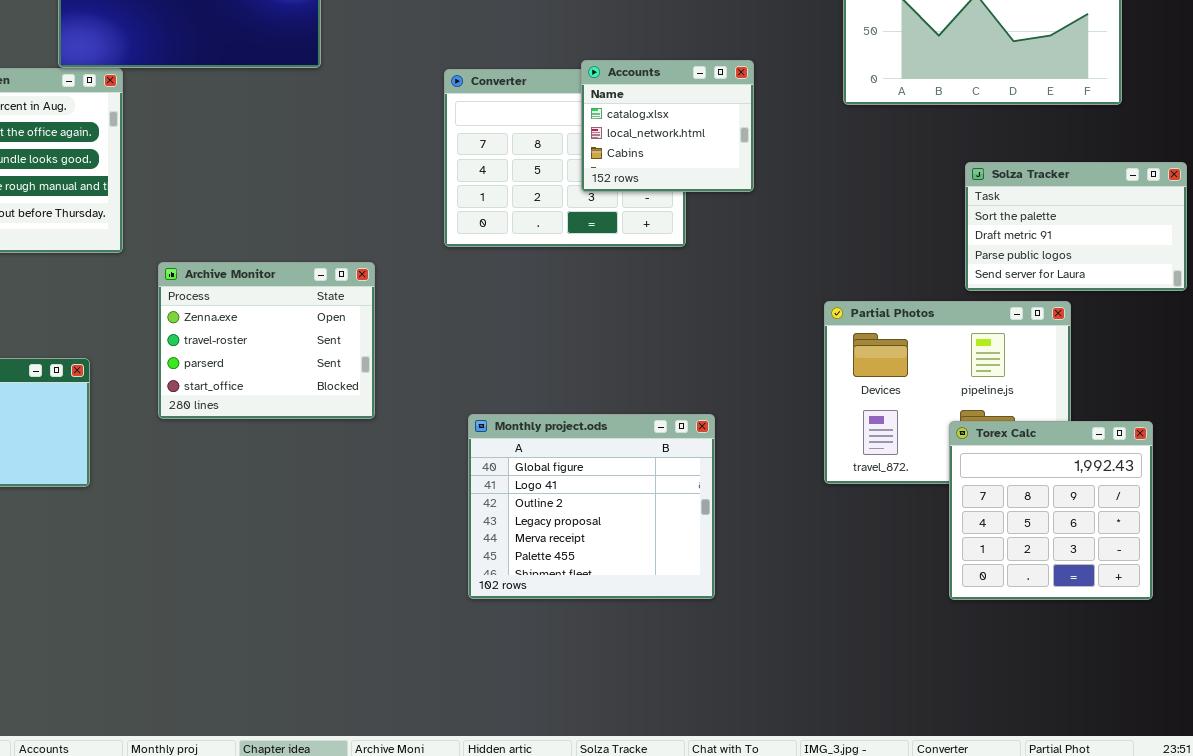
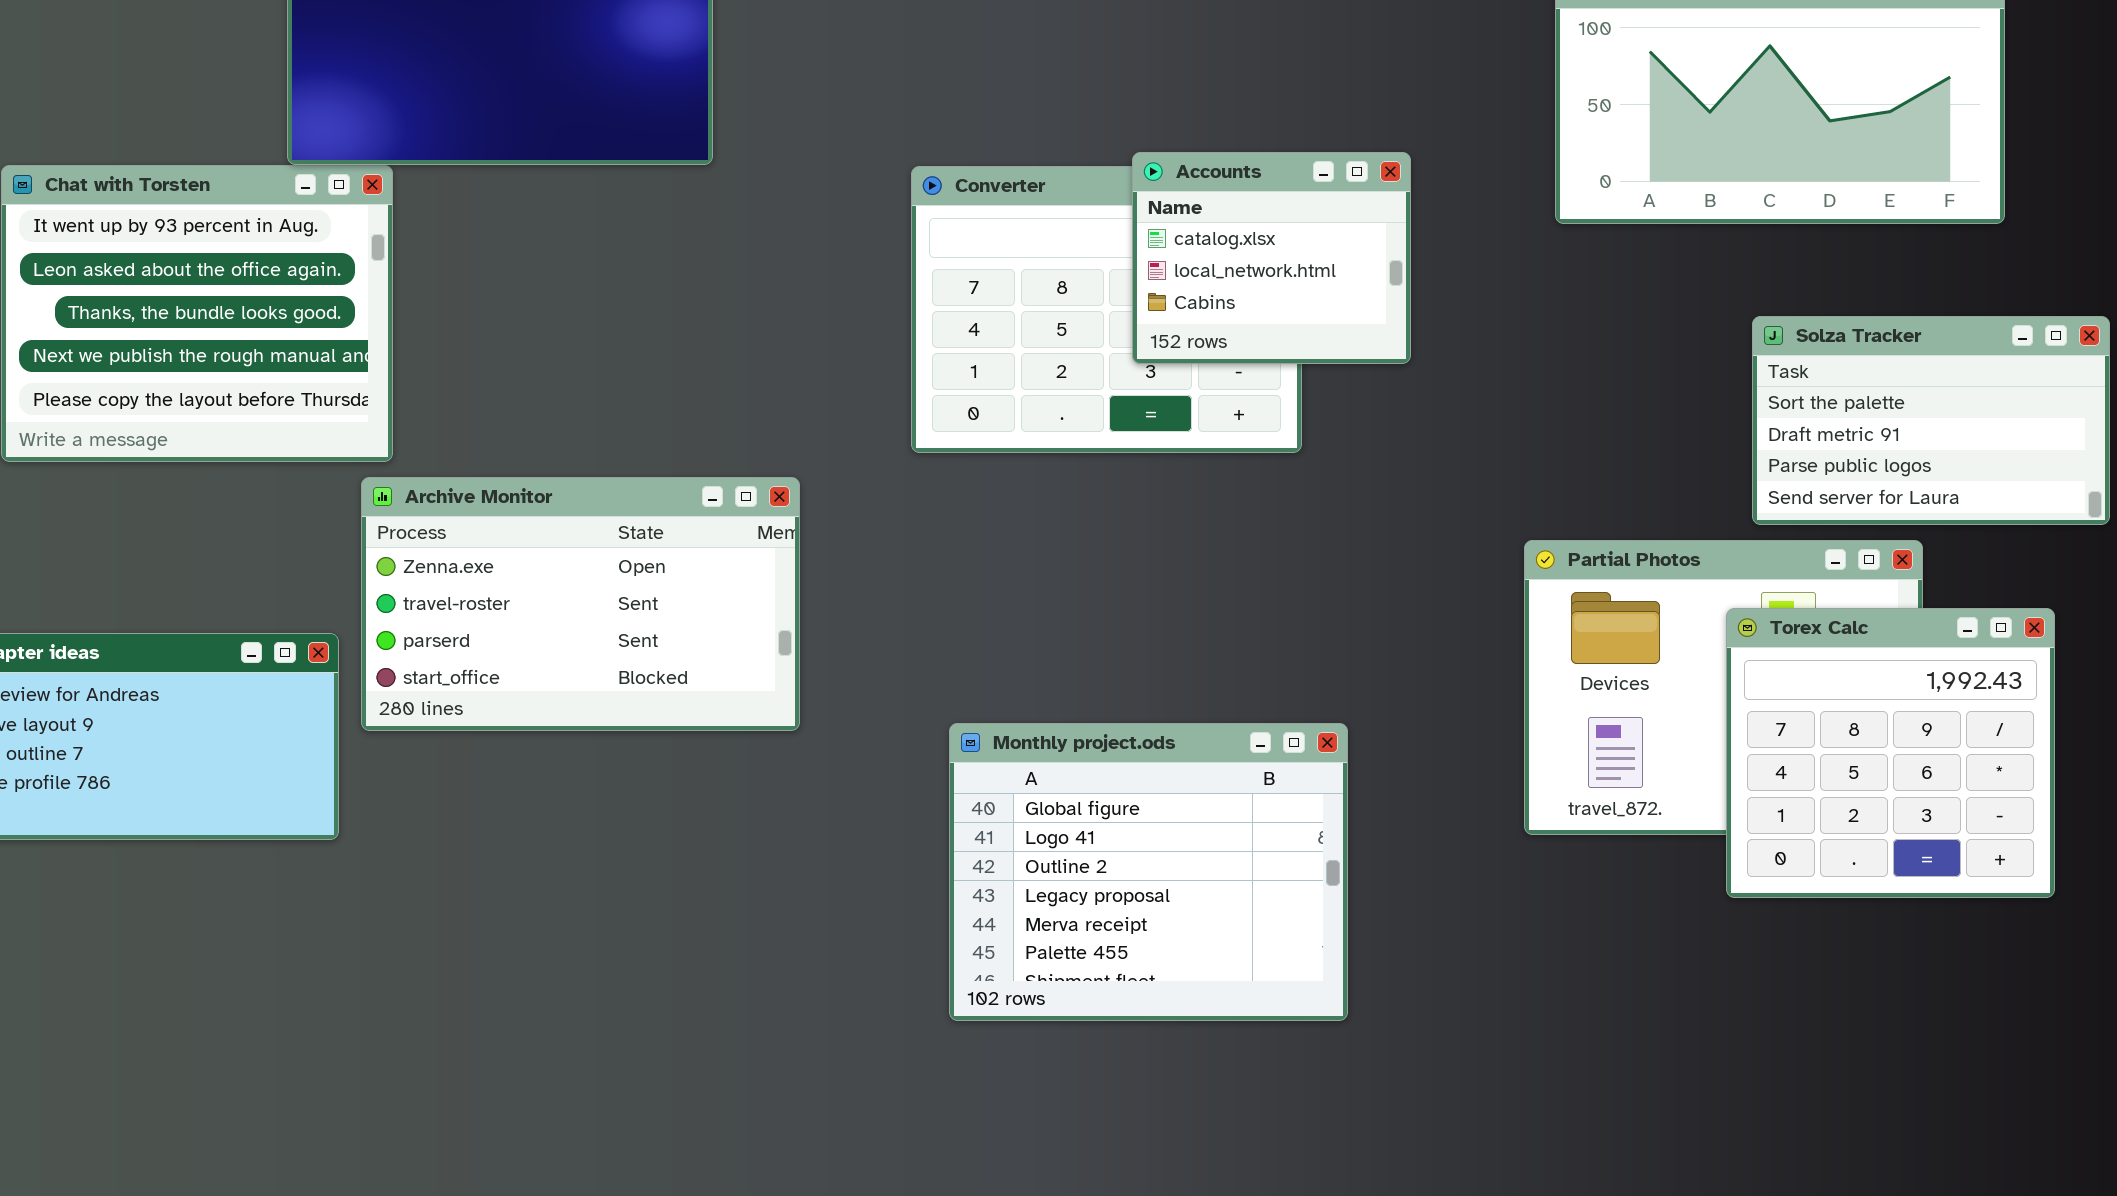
Archive Monitor: [158,262,375,419] -> [361,477,800,731], resized
Torex Calc: [949,421,1153,600] -> [1726,608,2055,898], moved

